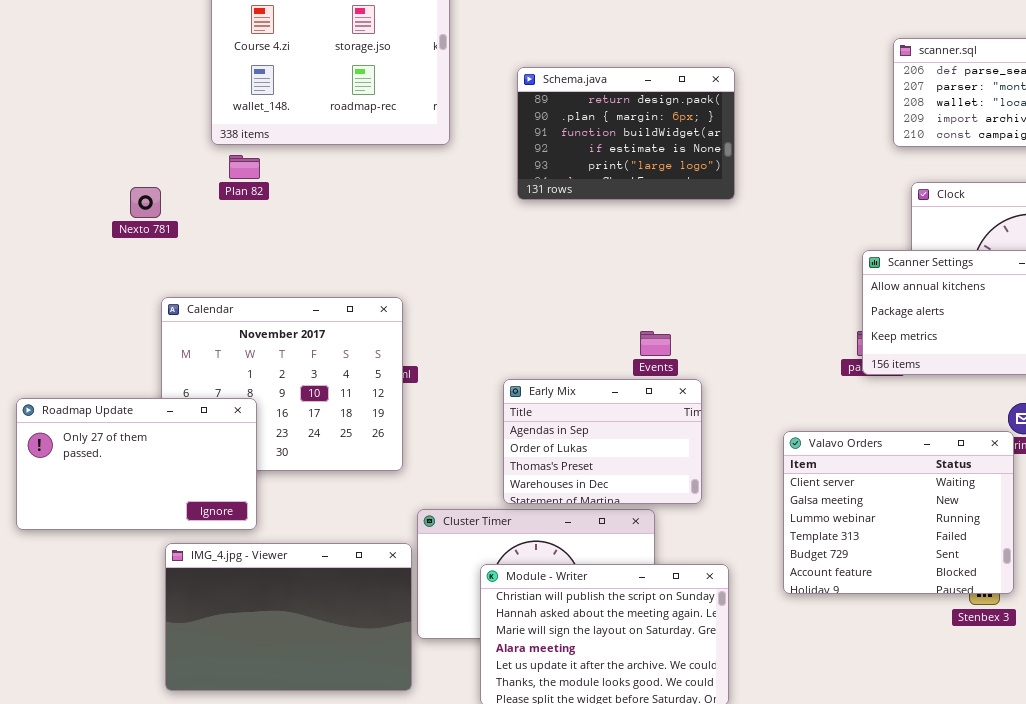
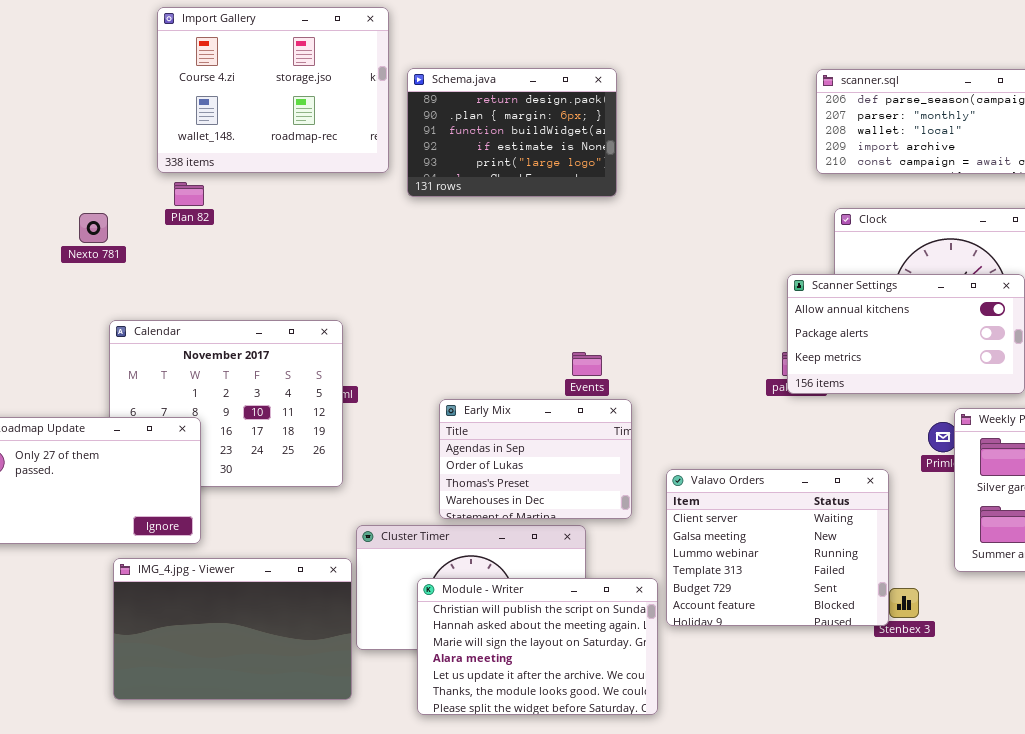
Schema.java: [517,67,735,200] -> [407,68,617,197], moved
Valavo Orders: [783,431,1014,594] -> [666,469,889,626], moved

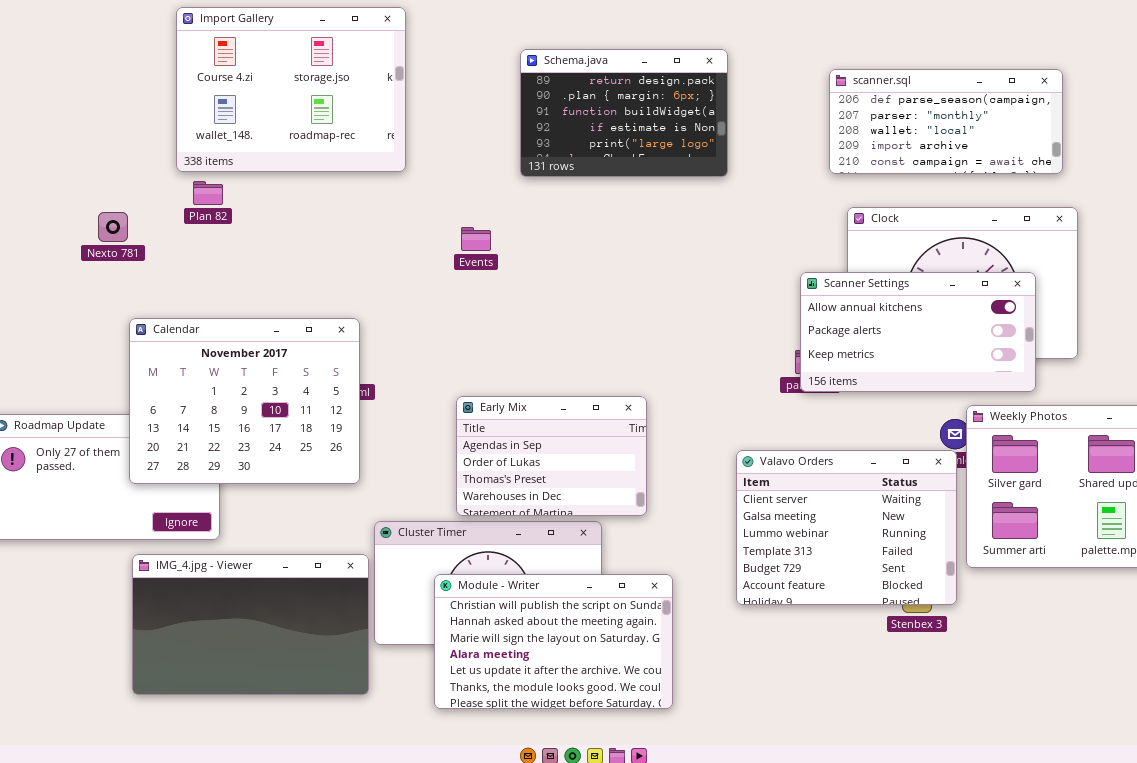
Schema.java: [407,68,617,197] -> [520,49,728,177], moved
Calendar: [109,320,343,487] -> [129,318,360,484], raised
Events: [572,352,602,376] -> [461,227,491,251], moved
Valavo Orders: [666,469,889,626] -> [736,450,957,605], moved

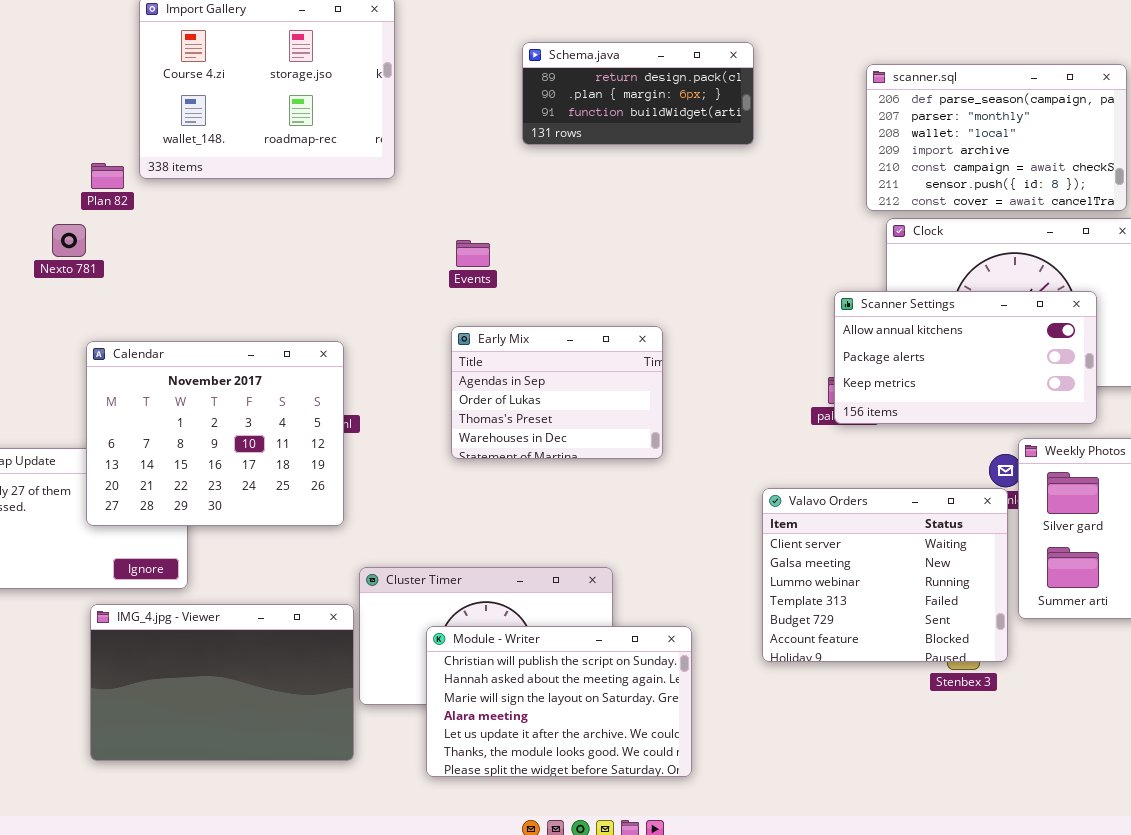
Schema.java: [520,49,728,177] -> [522,42,754,145], resized
scanner.sql: [829,69,1063,174] -> [866,64,1127,211], resized
Plan 82: [193,181,223,205] -> [91,163,124,189], moved
Early Mix: [456,396,647,516] -> [451,326,663,459], moved

